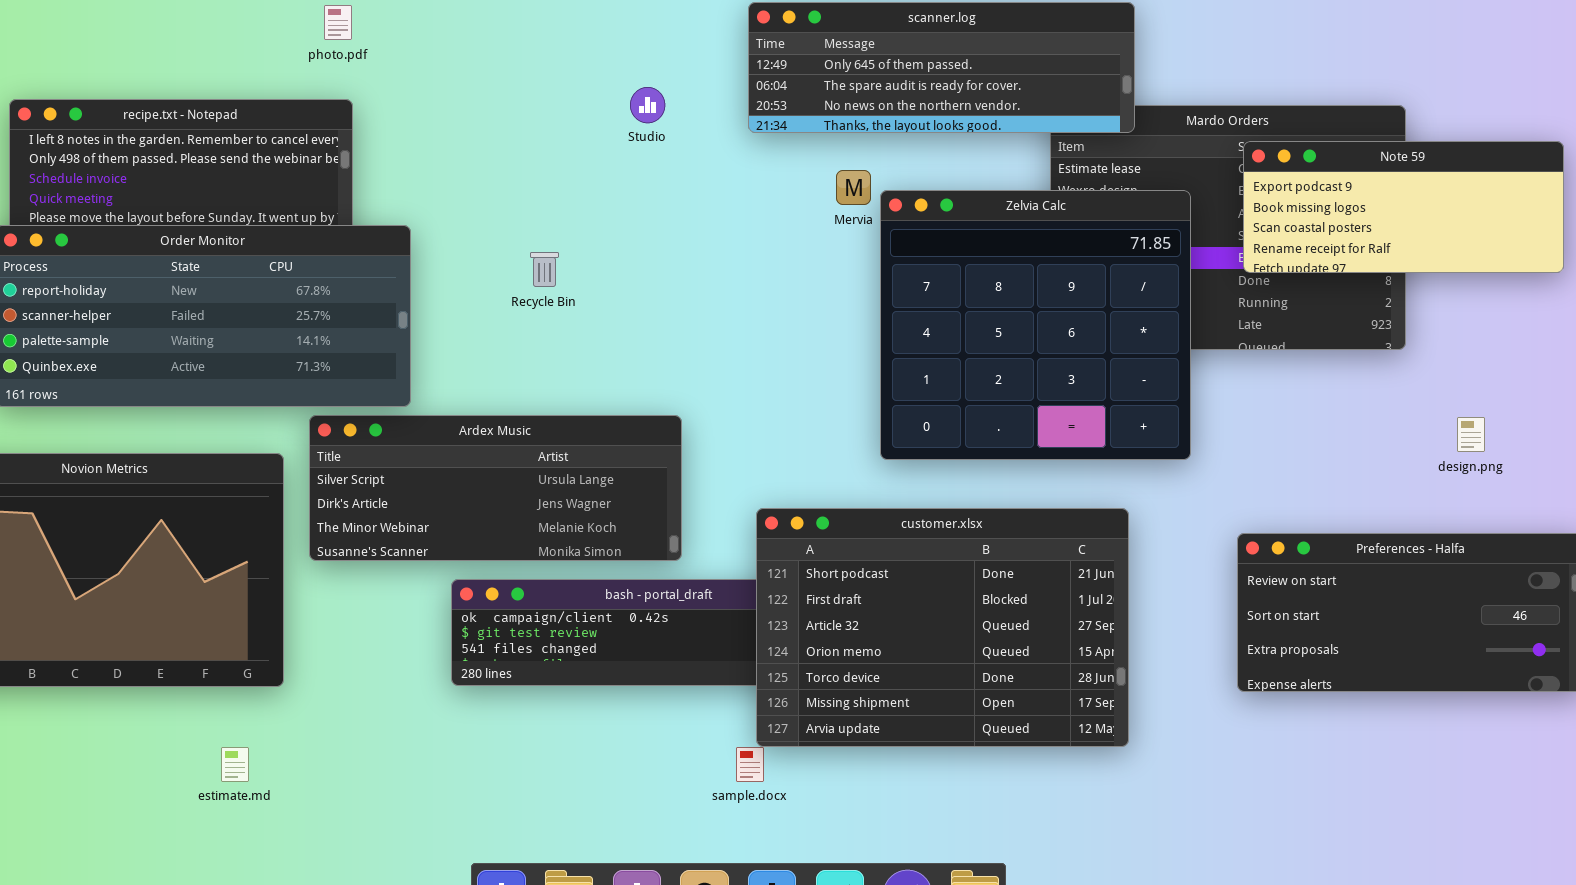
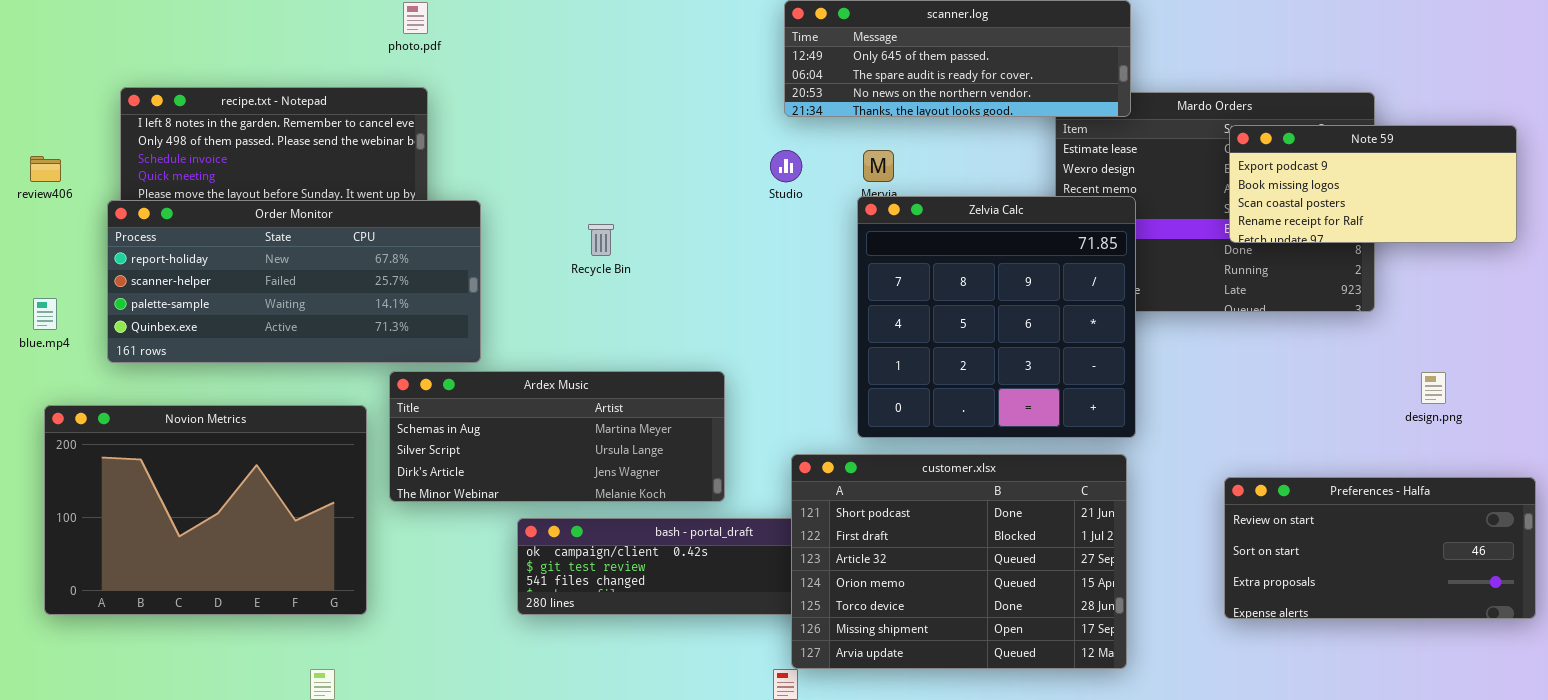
Studio: [630,87,665,123] -> [770,150,802,182], moved
Zelvia Calc: [880,190,1191,460] -> [857,196,1136,438], moved
Ardex Music: [309,415,682,561] -> [389,371,725,502], scrolled up 1 row

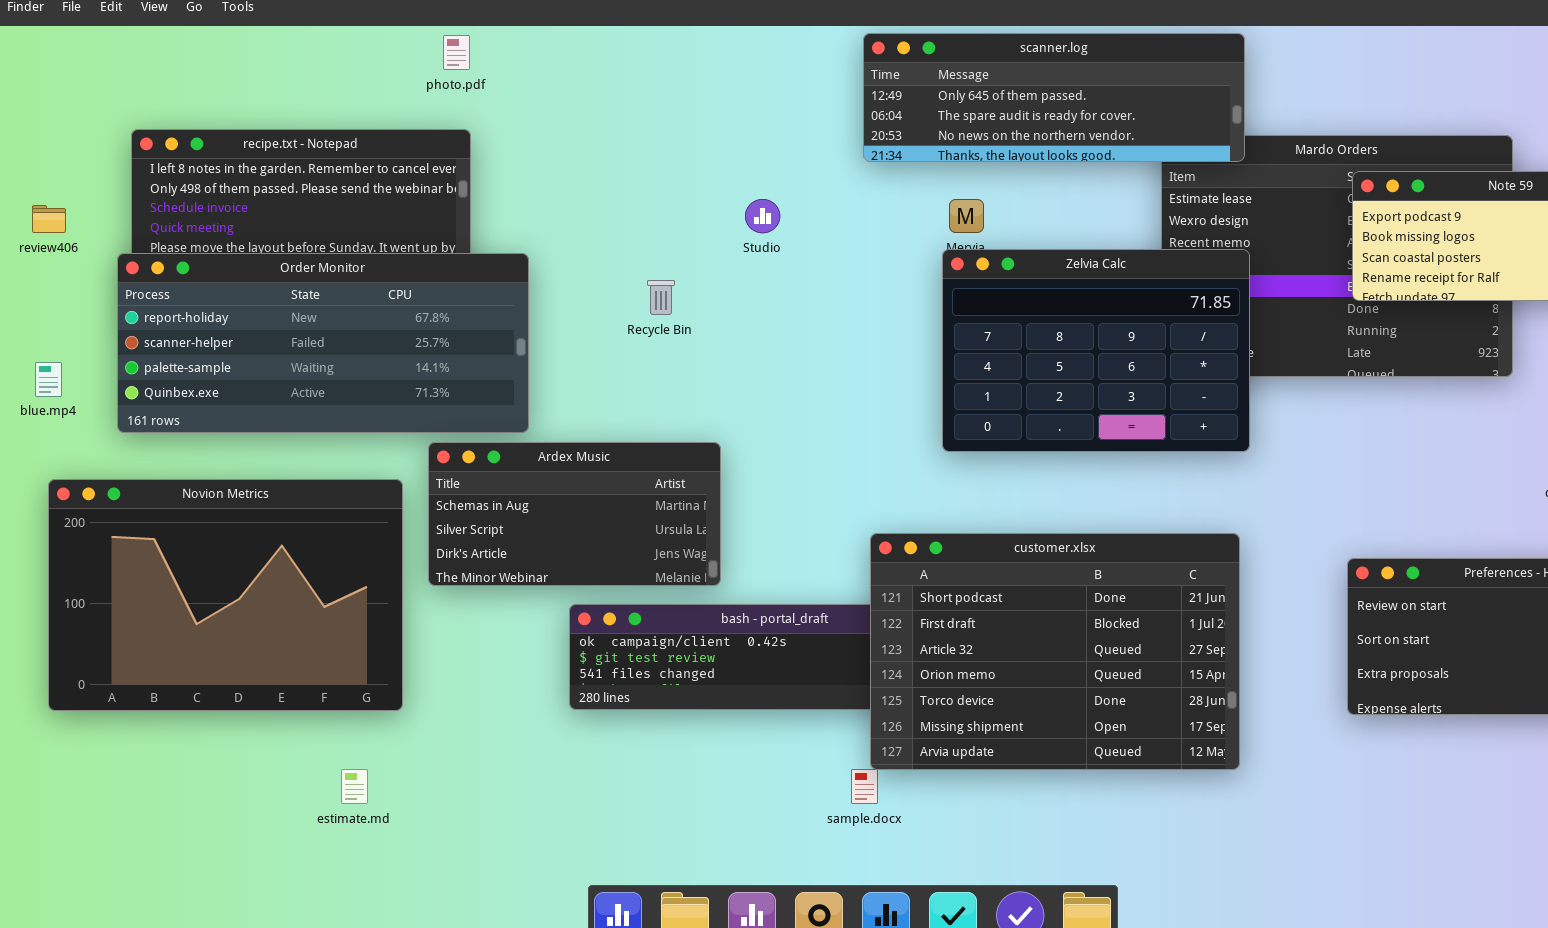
Studio: [770,150,802,182] -> [745,199,780,233], moved
Zelvia Calc: [857,196,1136,438] -> [942,249,1250,452], resized
Ardex Music: [389,371,725,502] -> [428,442,721,586], resized

